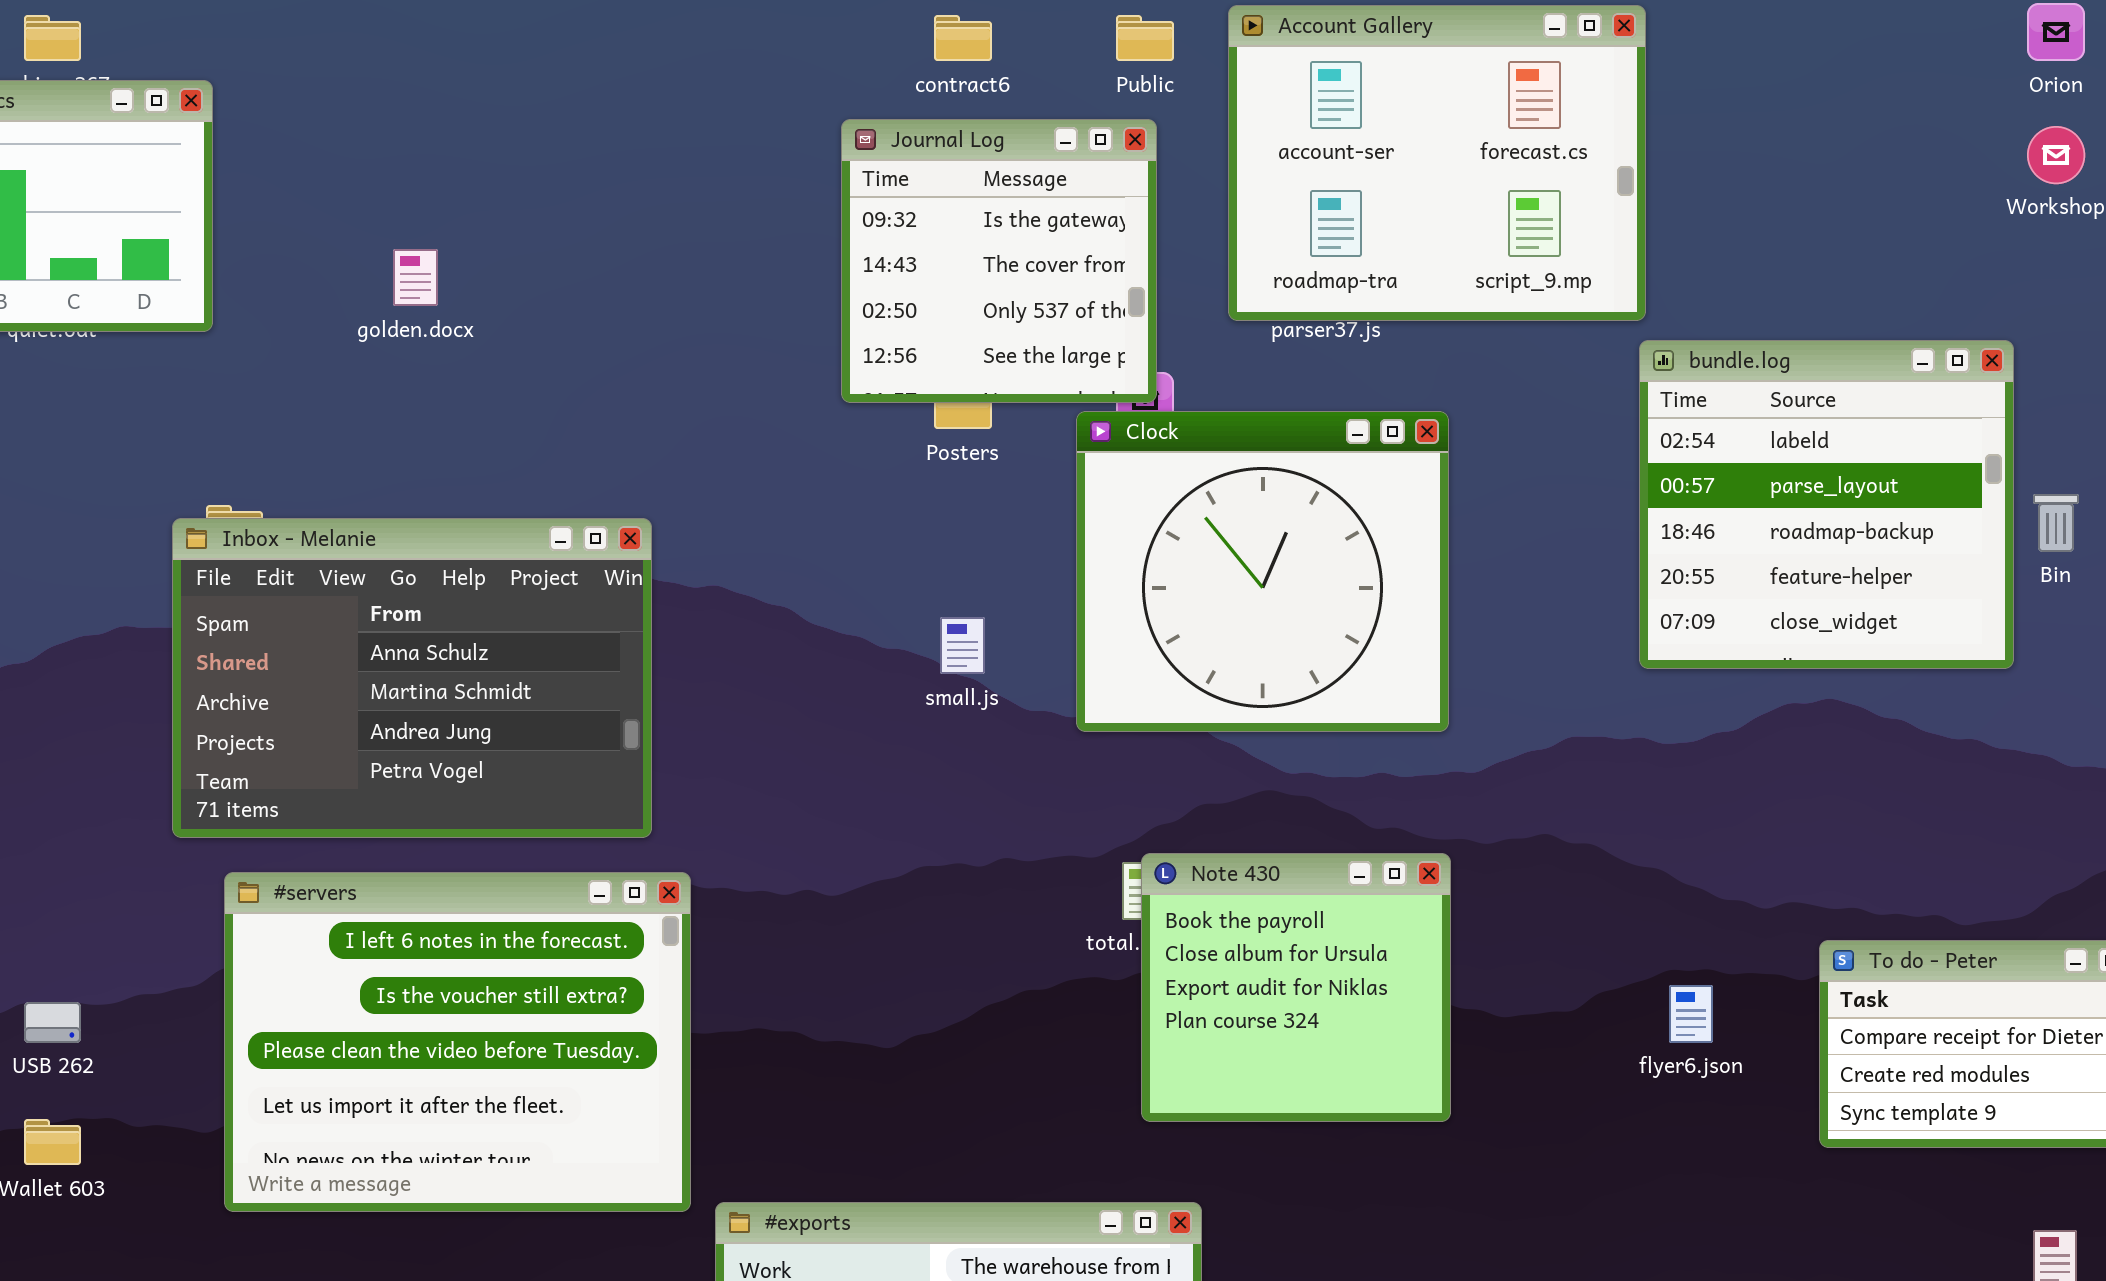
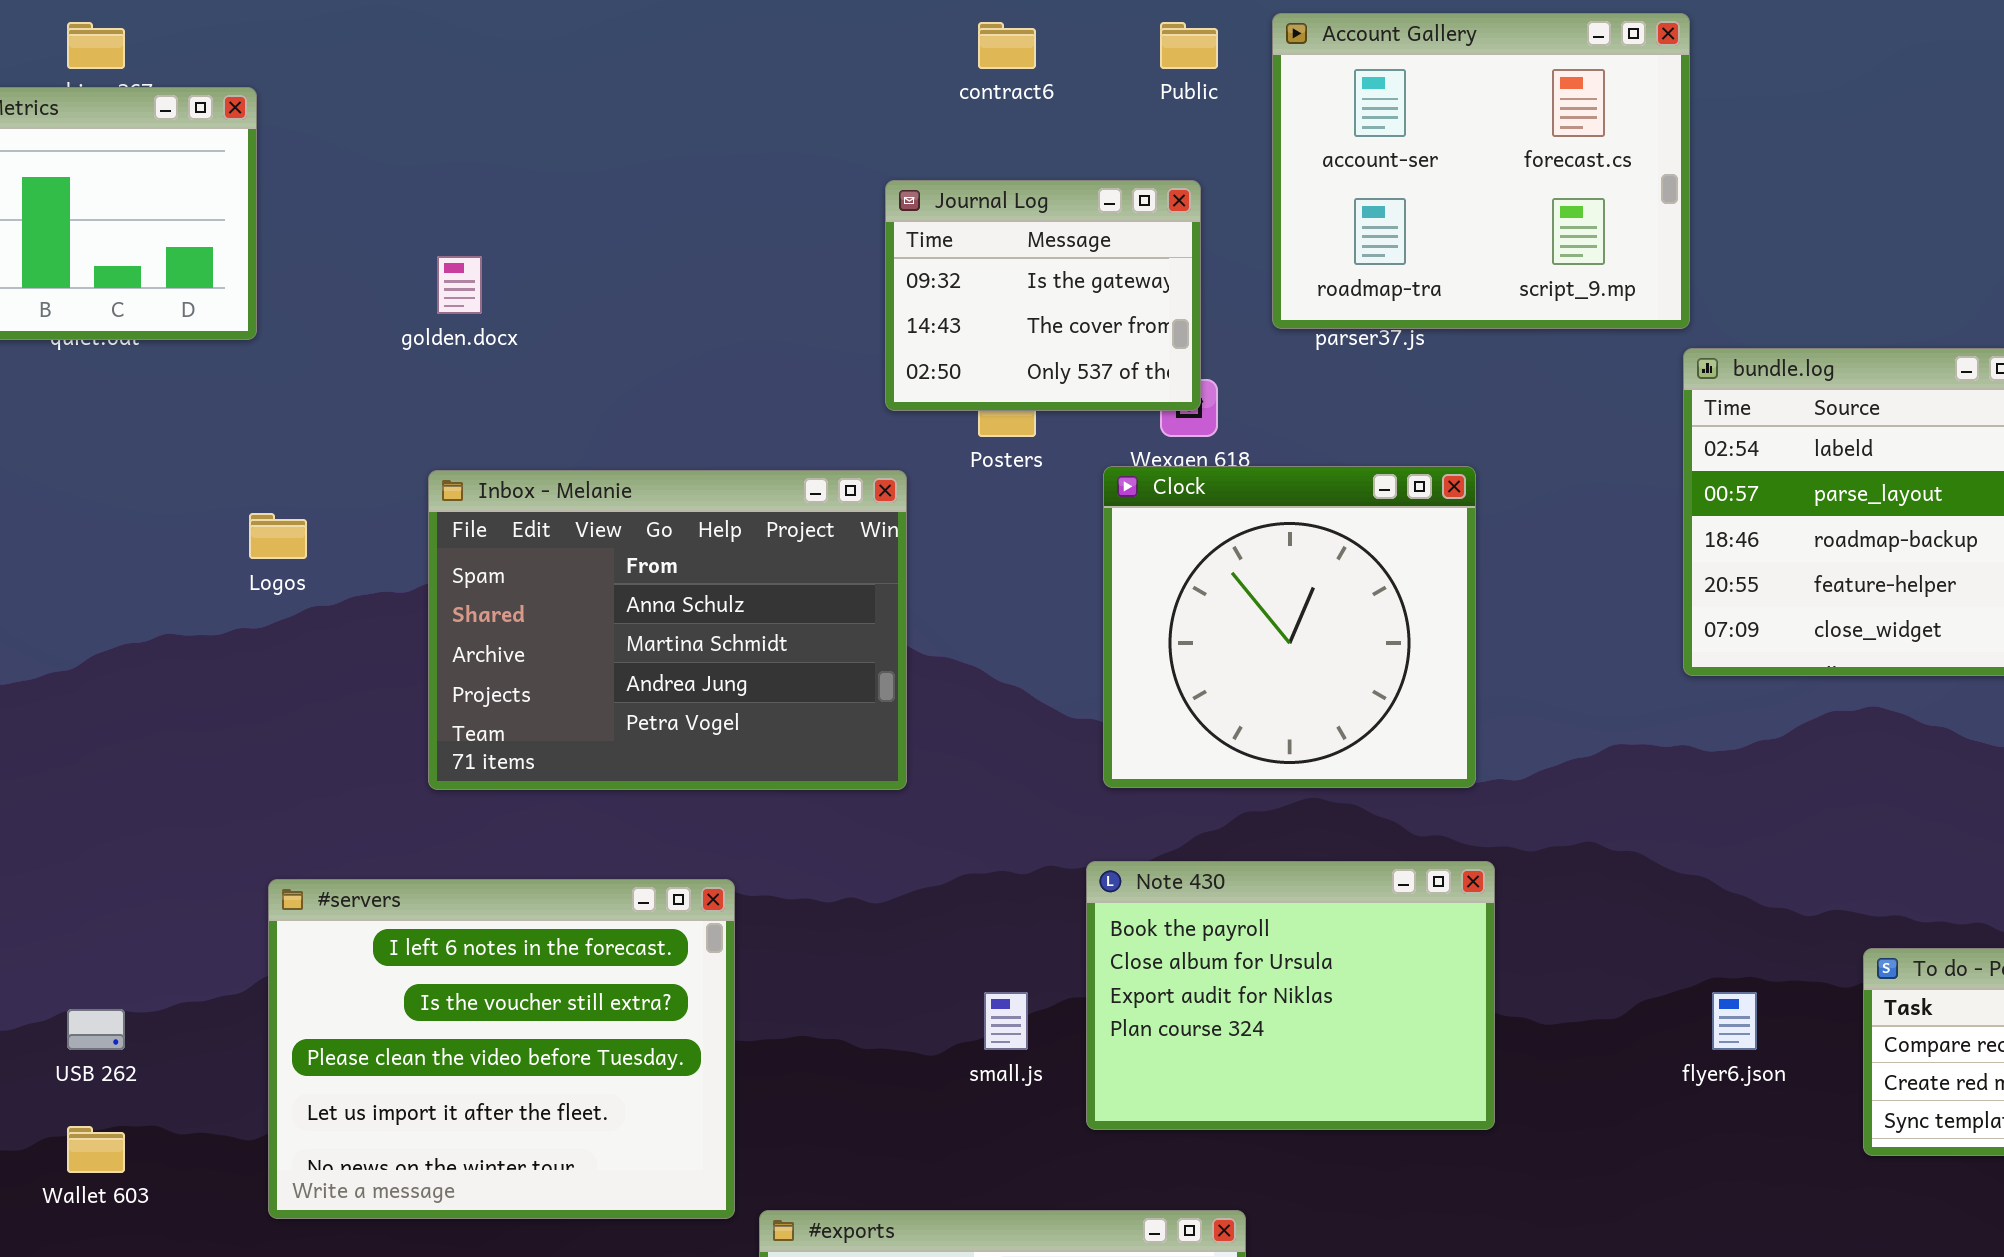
Journal Log: [841,119,1157,403] -> [885,180,1201,411], resized
Clock: [1076,411,1449,732] -> [1103,466,1476,788], moved
Inbox - Melanie: [172,518,652,838] -> [428,470,907,790], moved
small.js: [940,617,985,674] -> [984,992,1028,1050], moved
Note 430: [1141,853,1451,1122] -> [1086,861,1495,1130], resized

